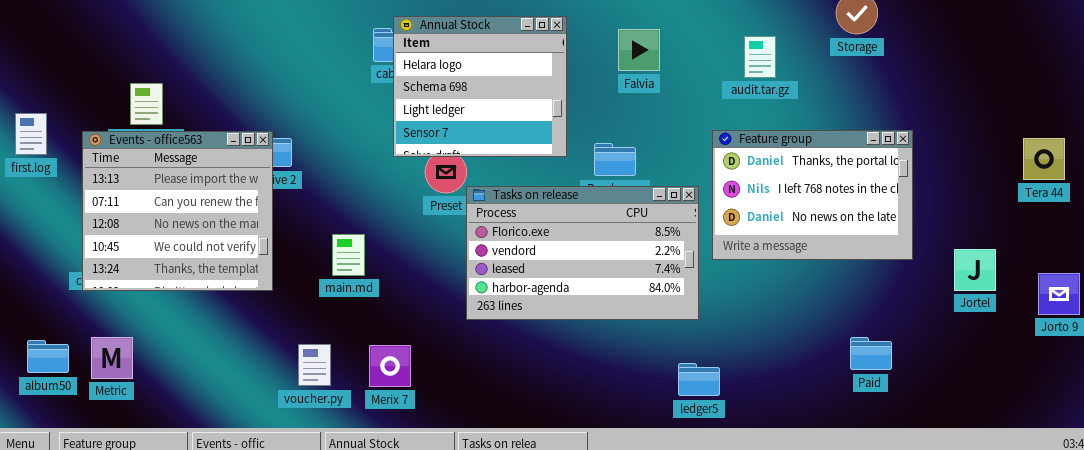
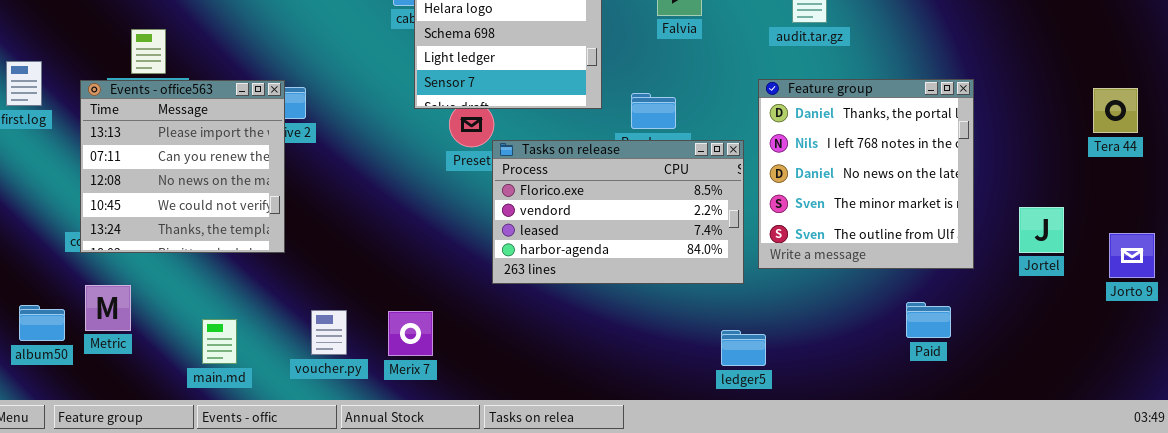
Feature group: [712,130,913,260] -> [758,79,974,269], resized
main.md: [332,234,365,276] -> [202,319,237,364], moved
Metric: [91,337,133,379] -> [85,285,131,331], moved

